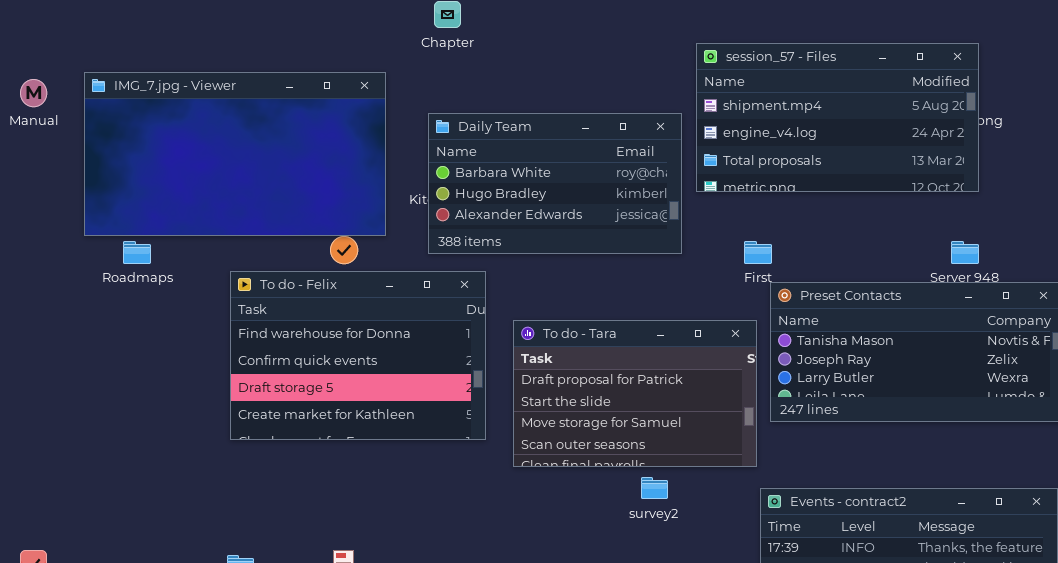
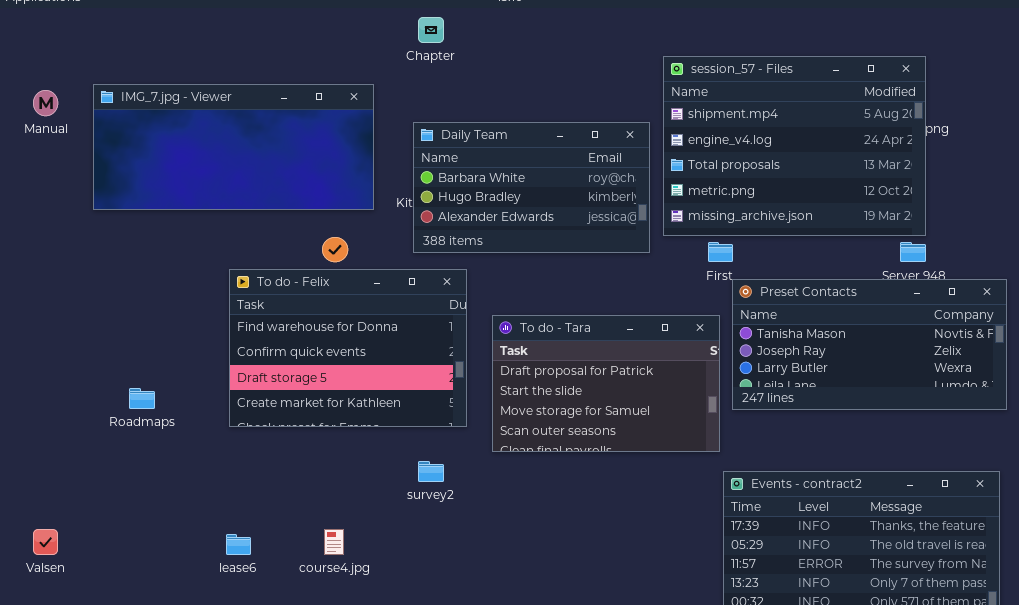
session_57 - Files: [696,43,979,192] -> [663,56,926,236], resized
IMG_7.jpg - Viewer: [84,72,386,236] -> [93,84,374,210], resized
Roadmaps: [123,241,151,264] -> [129,388,155,409], moved
survey2: [641,477,668,499] -> [418,461,444,482], moved

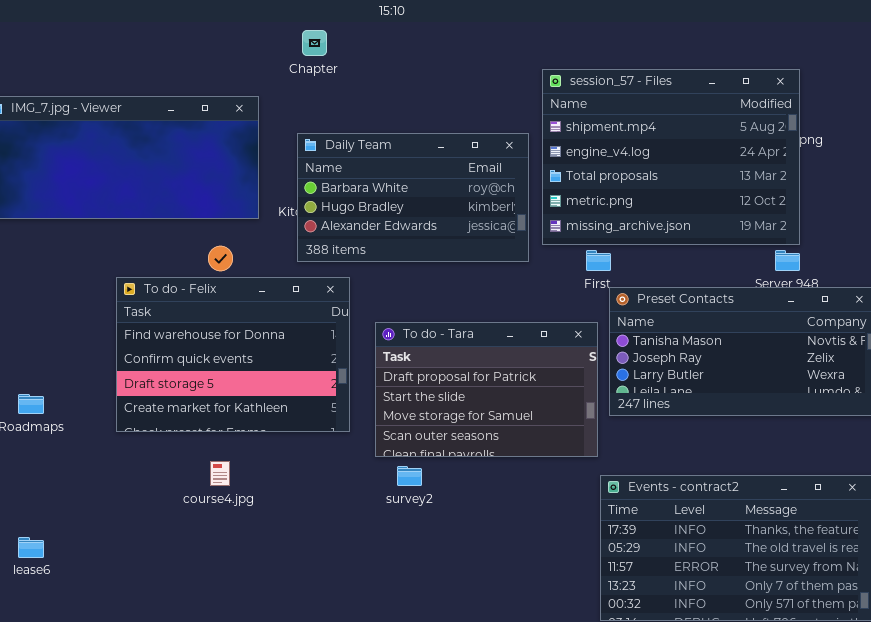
survey2: [418,461,444,482] -> [397,466,422,486], moved
course4.jpg: [324,529,344,555] -> [210,461,230,486], moved
lease6: [226,534,251,555] -> [18,537,44,558], moved

